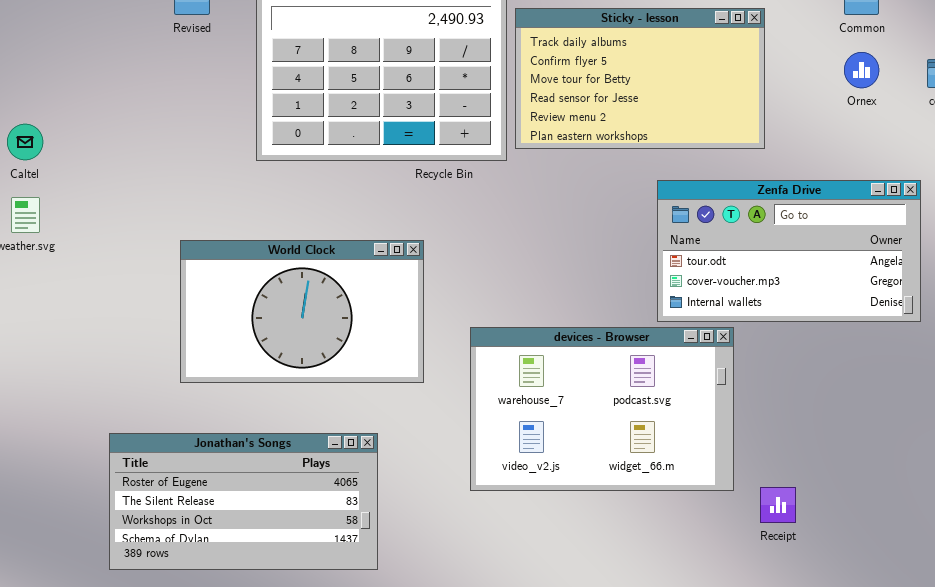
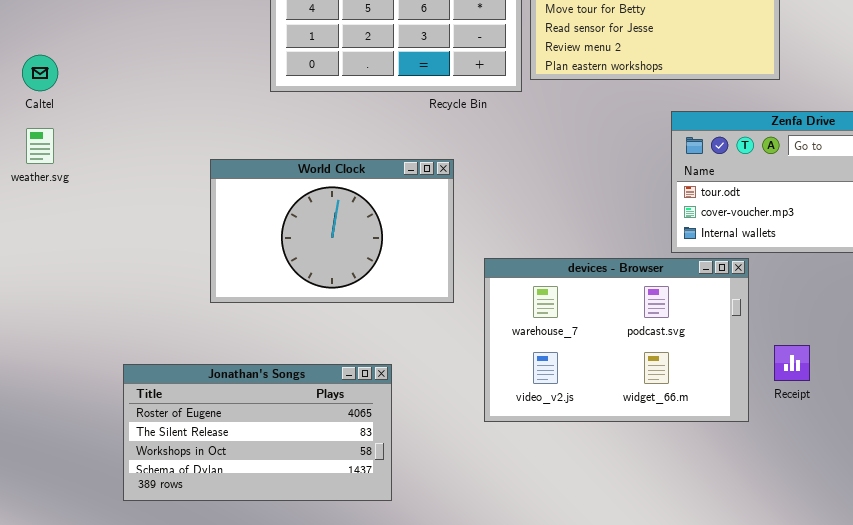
World Clock: [180,240,424,383] -> [210,159,454,303], moved
Receipt: [760,487,796,523] -> [774,345,810,381], moved

